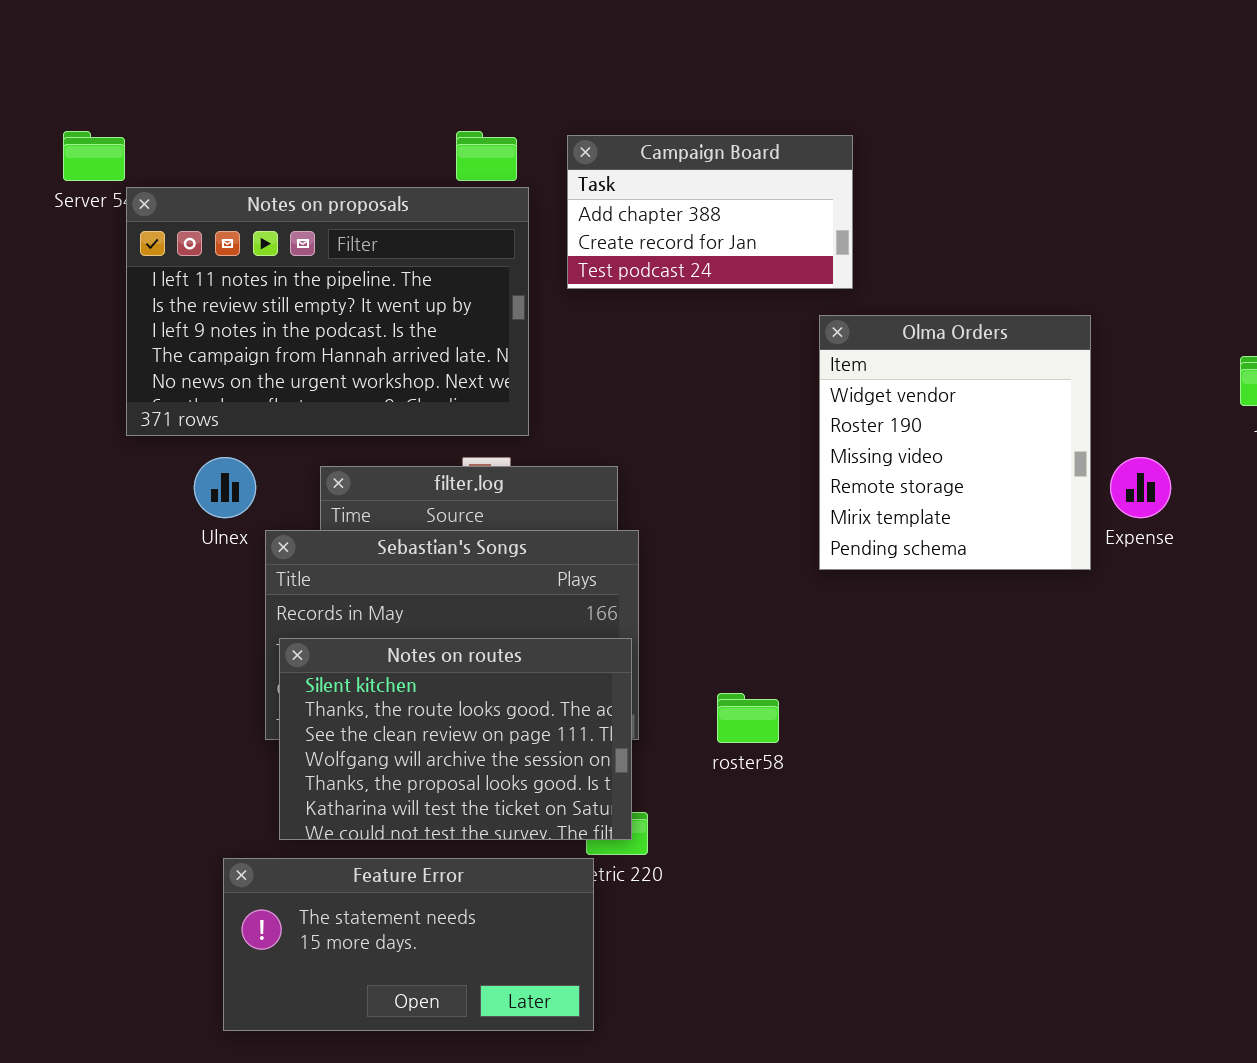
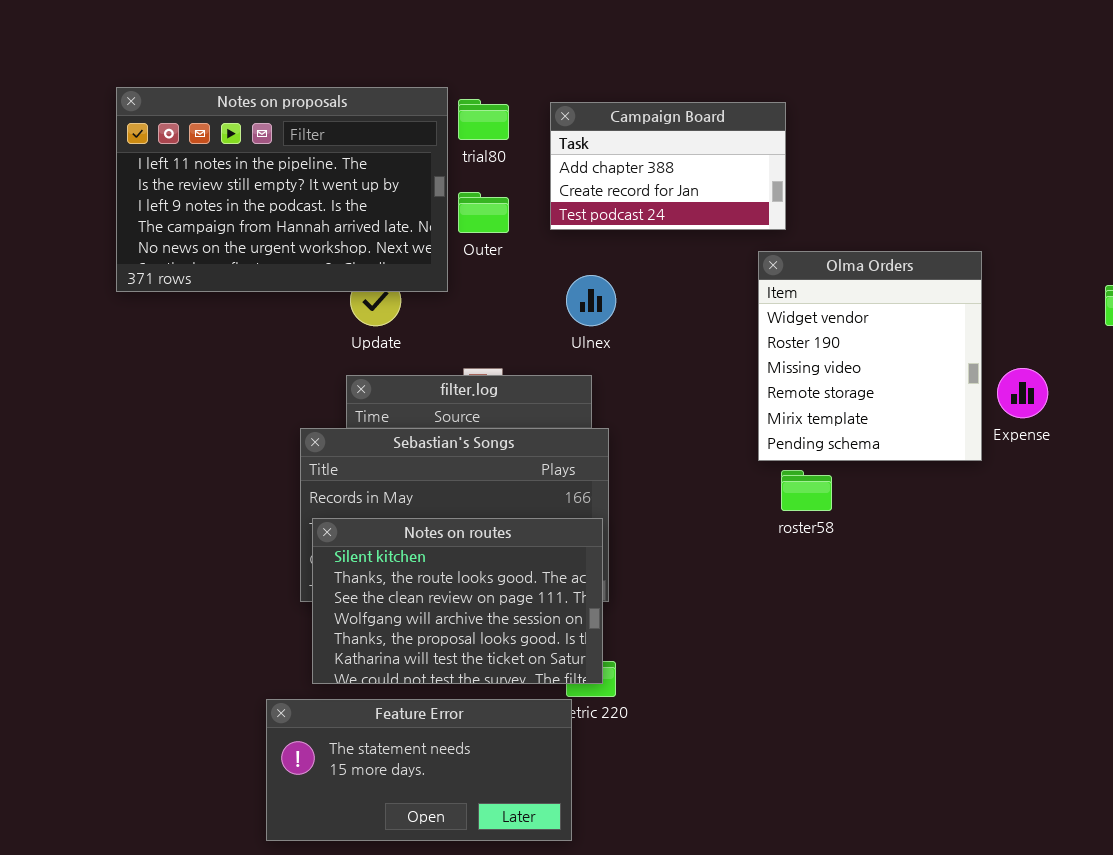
Notes on proposals: [126,187,529,436] -> [116,87,448,292], moved
Ulnex: [194,457,256,518] -> [566,275,616,326], moved
roster58: [717,693,779,743] -> [781,470,832,511], moved

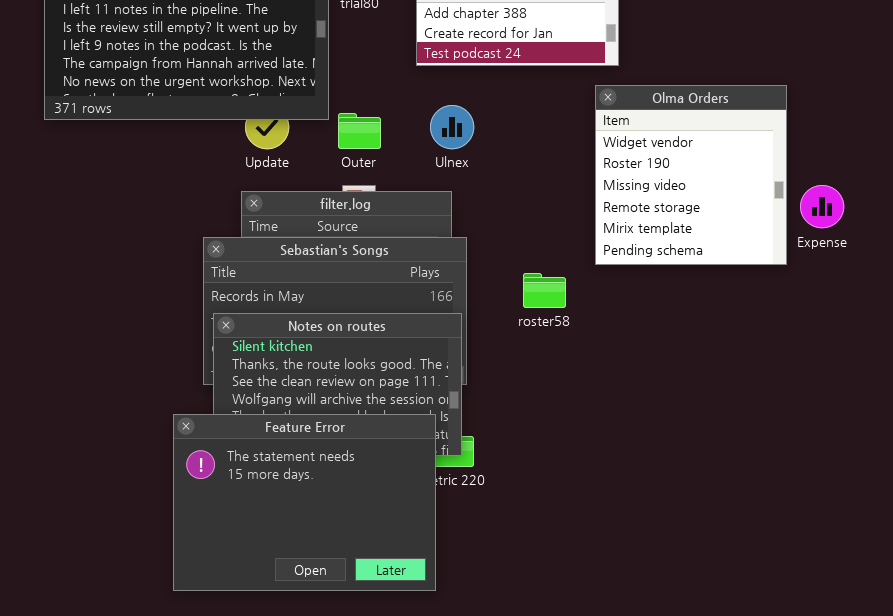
Outer: [458,192,509,233] -> [338,113,381,149], moved
roster58: [781,470,832,511] -> [523,273,566,308], moved
Feature Error: [266,699,572,841] -> [173,414,436,591], resized

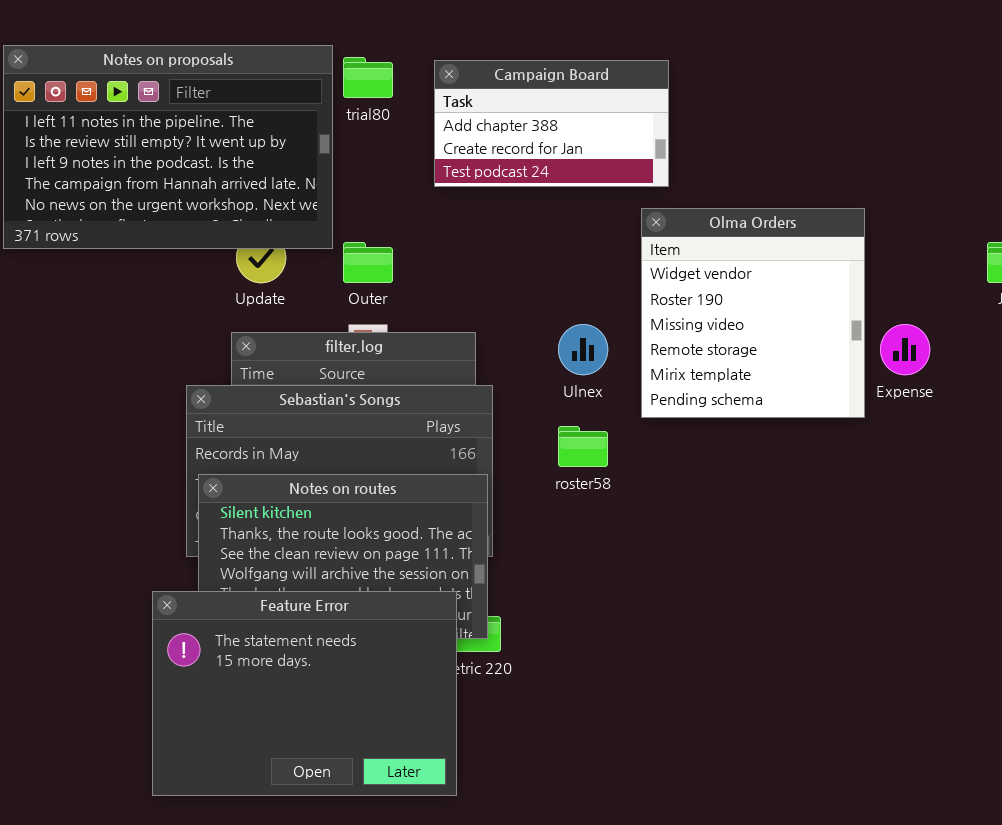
Ulnex: [430,105,474,149] -> [558,324,608,375], moved

